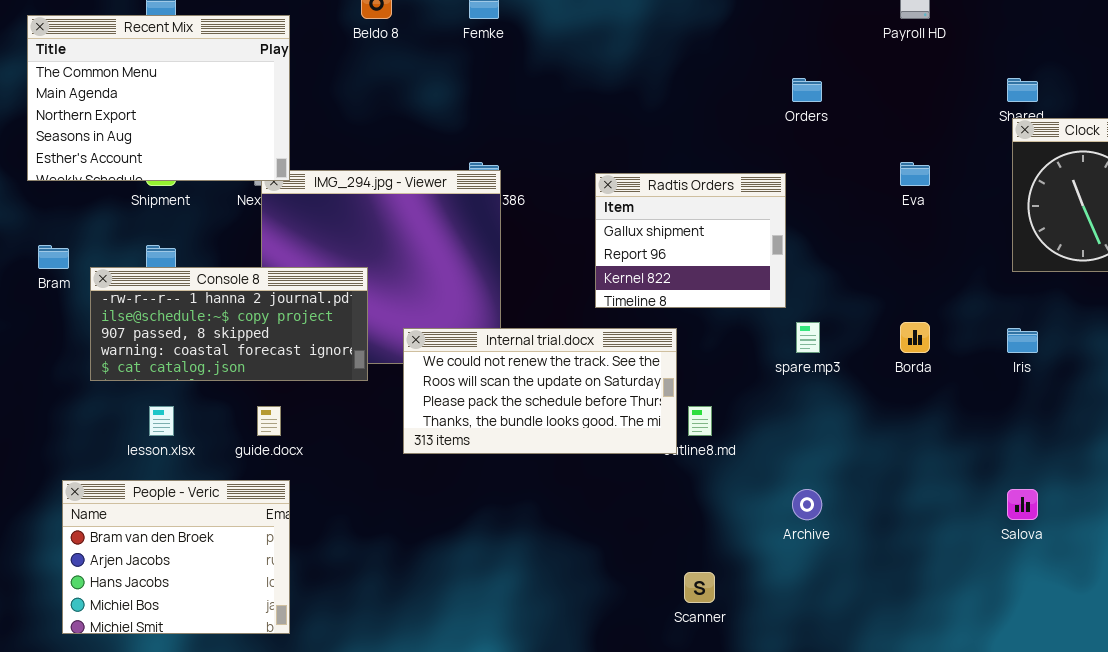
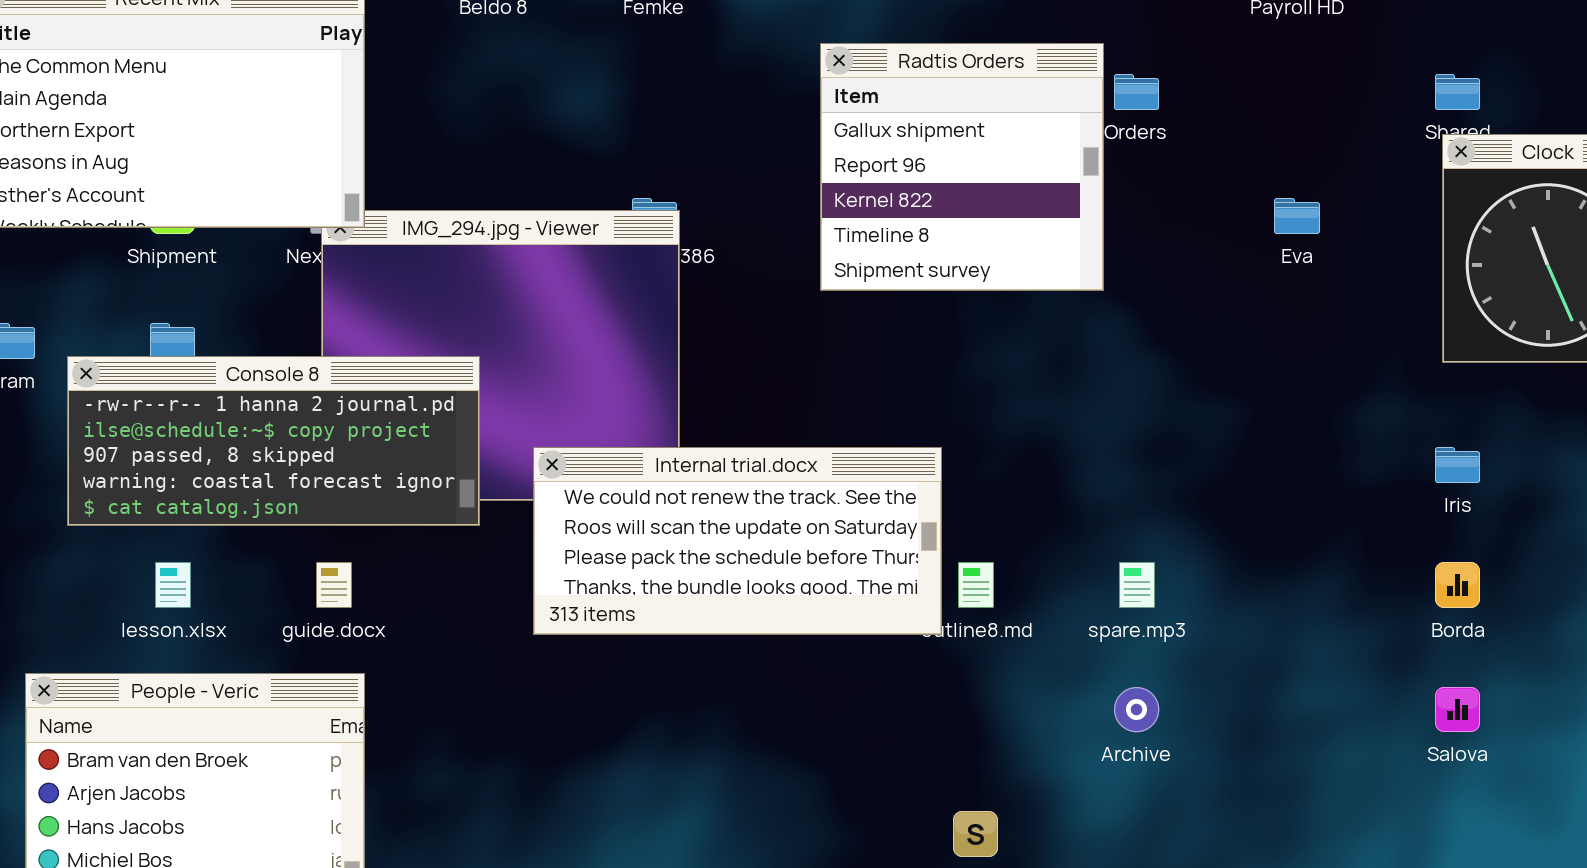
Radtis Orders: [595,173,786,308] -> [820,43,1104,291], moved, resized
spare.mp3: [796,322,820,353] -> [1119,562,1155,608], moved
Borda: [900,322,930,353] -> [1435,562,1480,608], moved

